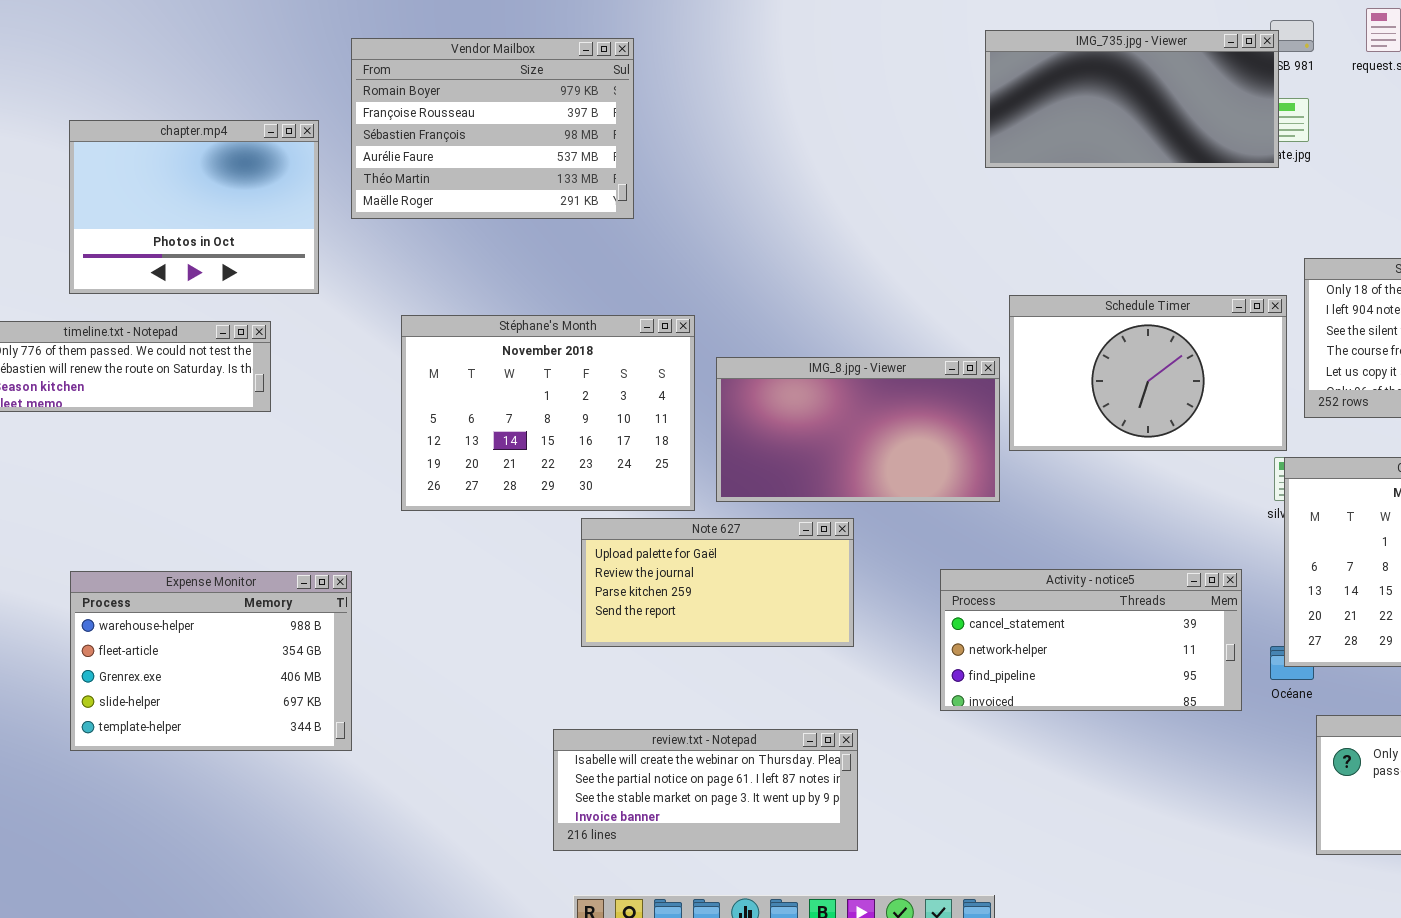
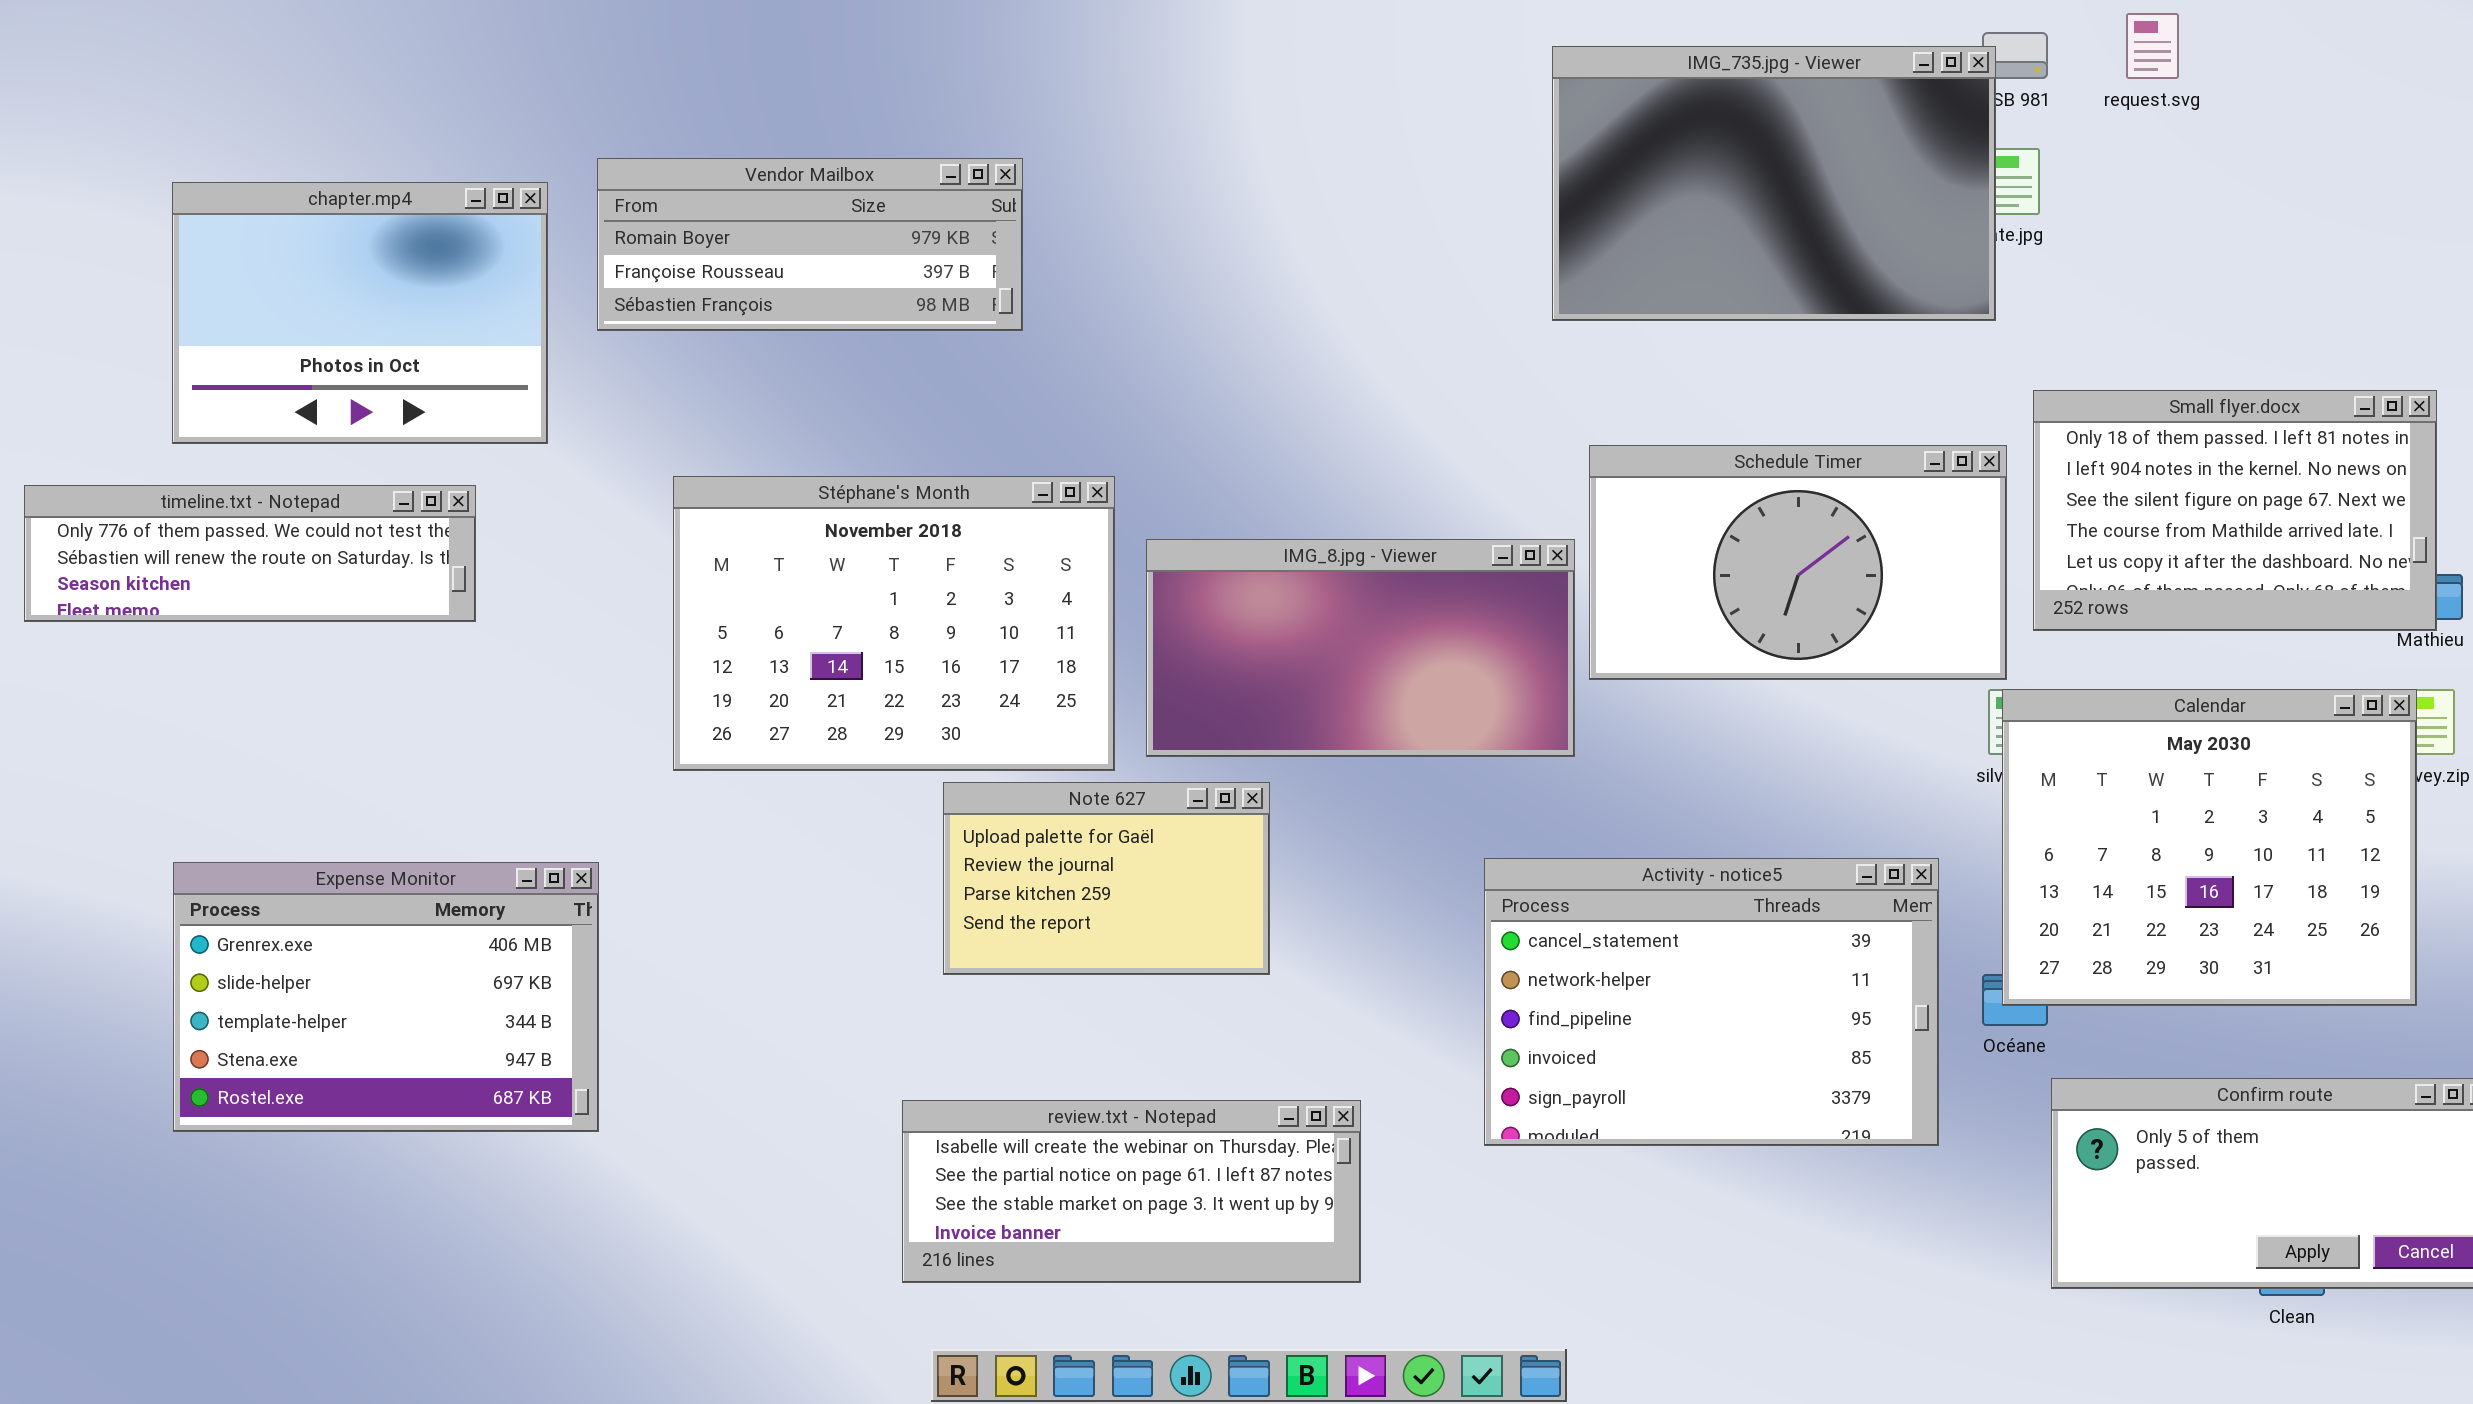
IMG_735.jpg - Viewer: [985,30,1279,168] -> [1552,46,1996,321], resized
Vendor Mailbox: [351,38,634,219] -> [597,158,1023,331], resized
Note 627: [581,518,854,647] -> [943,782,1270,975], resized
Activity - notice5: [940,569,1242,711] -> [1484,858,1939,1146], resized
Expense Monitor: [70,571,352,751] -> [173,862,599,1132], scrolled down 2 rows

